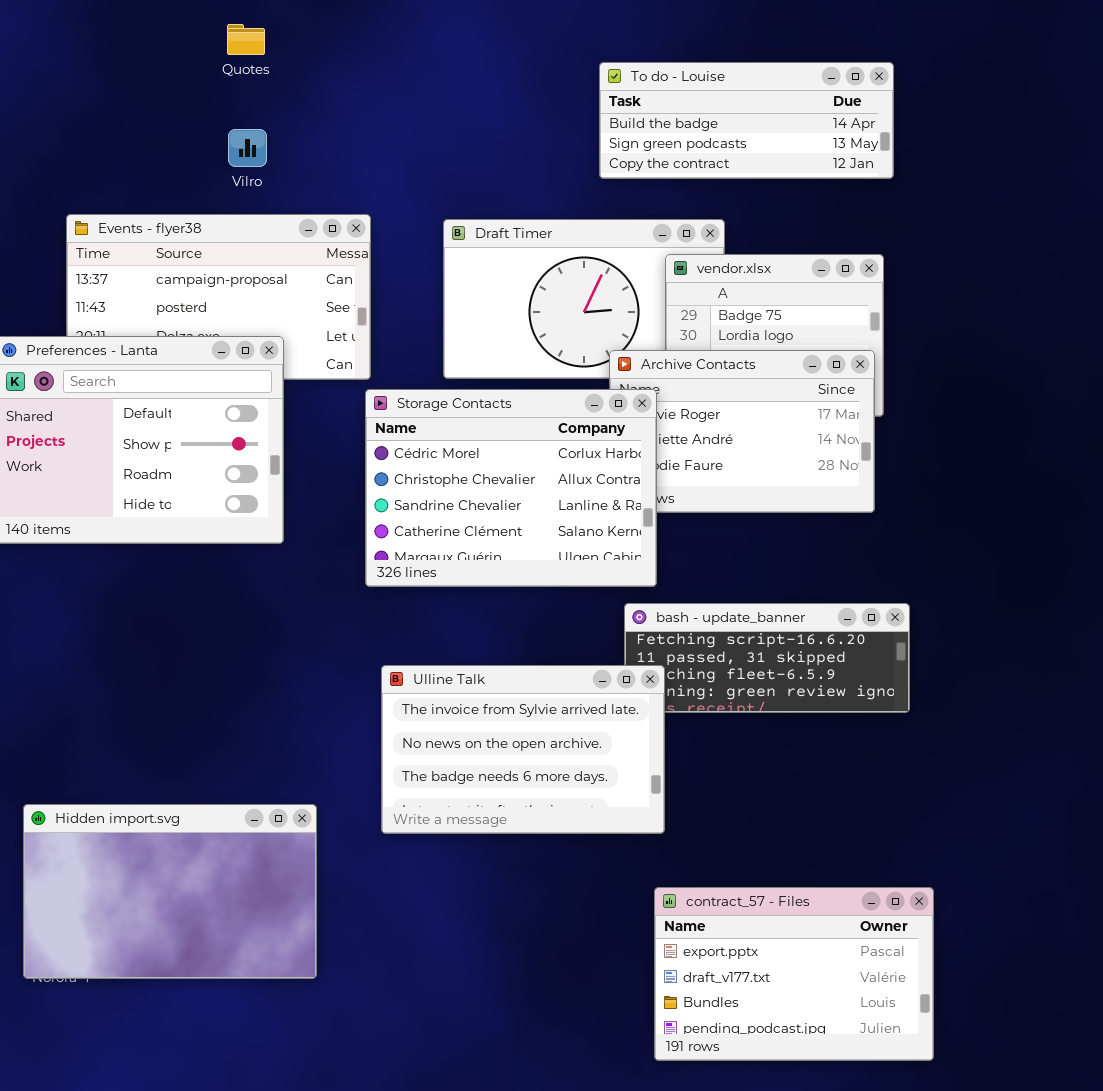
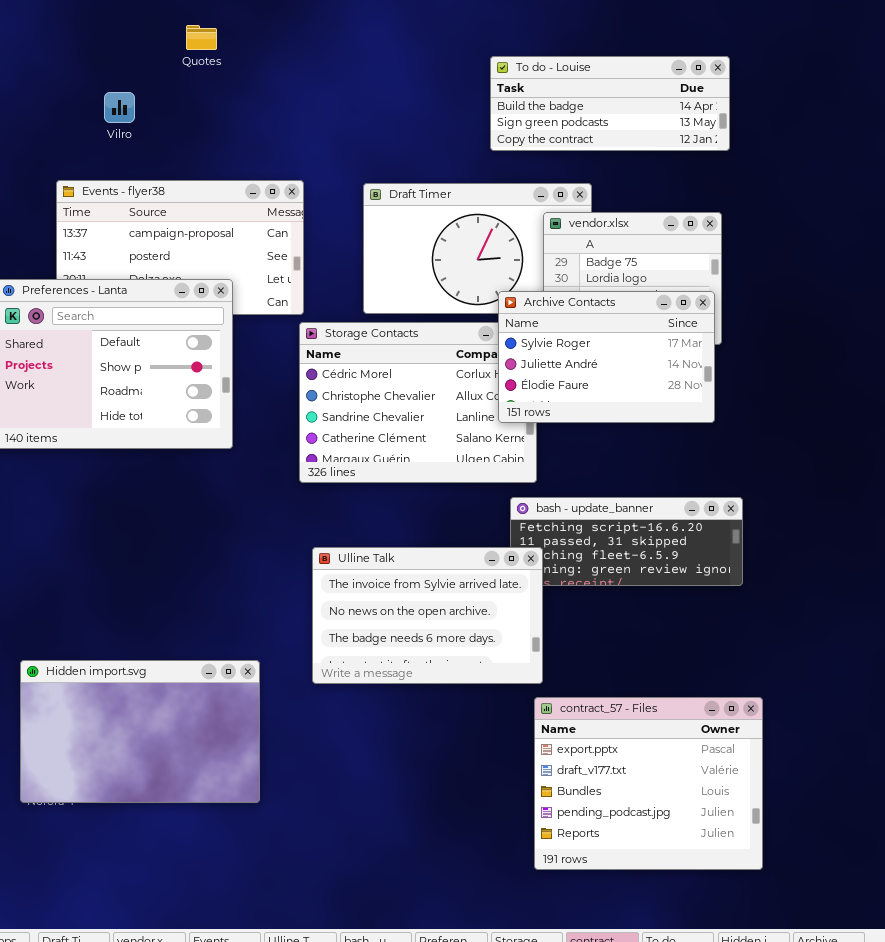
Vilro: [228,129,267,167] -> [104,92,135,123], moved
Archive Contacts: [609,350,875,513] -> [498,291,715,423], raised
contract_57 - Files: [654,887,934,1061] -> [534,697,763,870], resized

